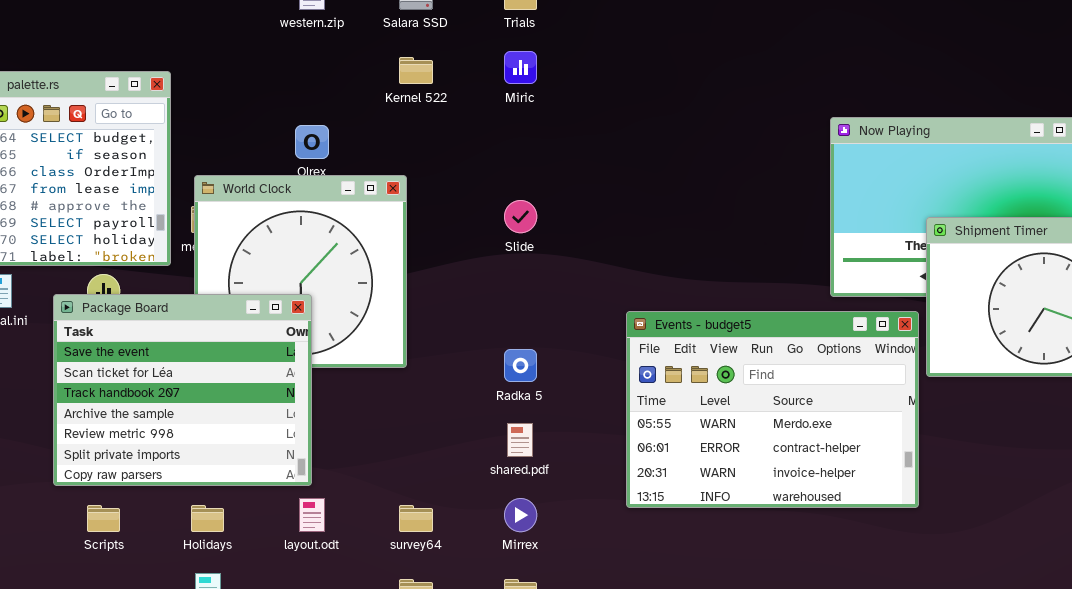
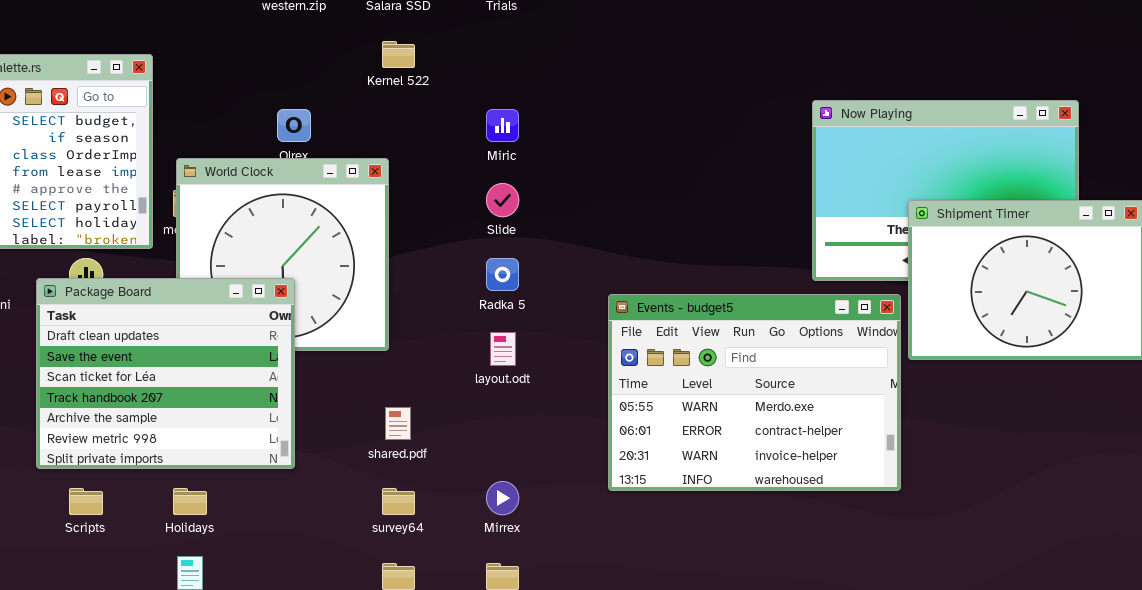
Miric: [504,51,537,84] -> [486,109,519,142], moved
Package Board: [53,294,312,486] -> [36,278,295,469], scrolled up 1 row
Radka 5: [504,349,537,382] -> [486,258,519,291], moved
shared.pdf: [507,423,533,457] -> [385,407,411,440], moved
layout.odt: [299,498,325,532] -> [490,332,516,366], moved

